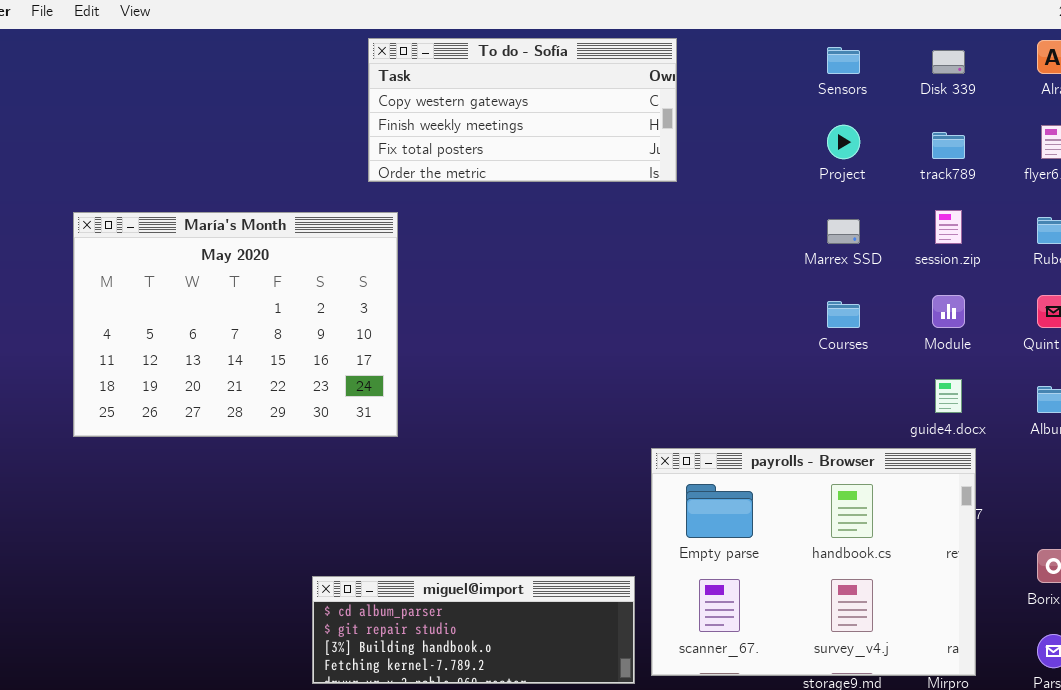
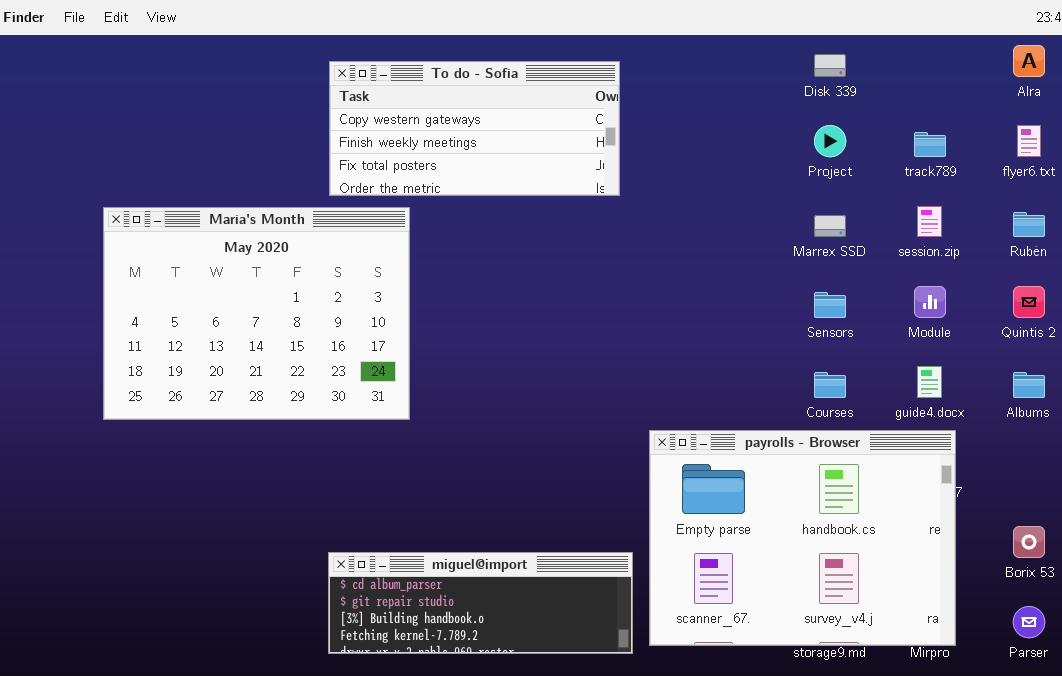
To do - Sofía: [368,38,677,182] -> [329,61,620,196], moved
Sensors: [827,47,860,74] -> [814,292,846,318], moved
Disk 339: [932,50,965,74] -> [814,54,846,77], moved
Courses: [827,301,860,328] -> [814,372,846,398], moved

